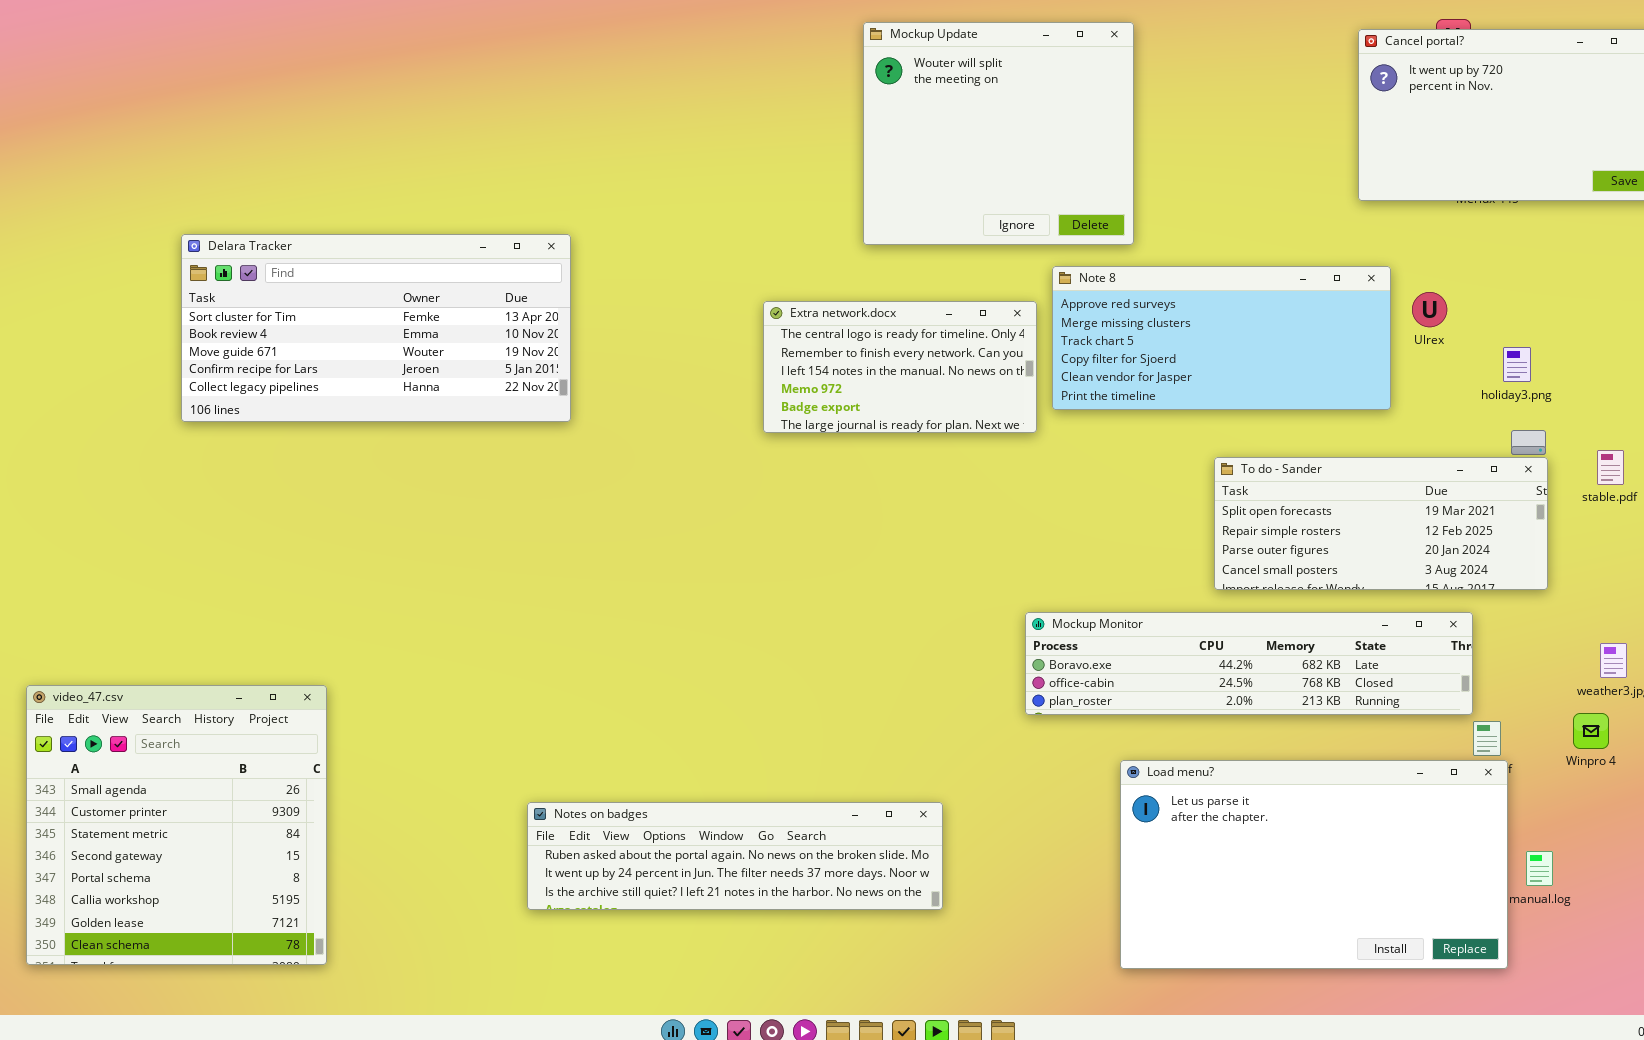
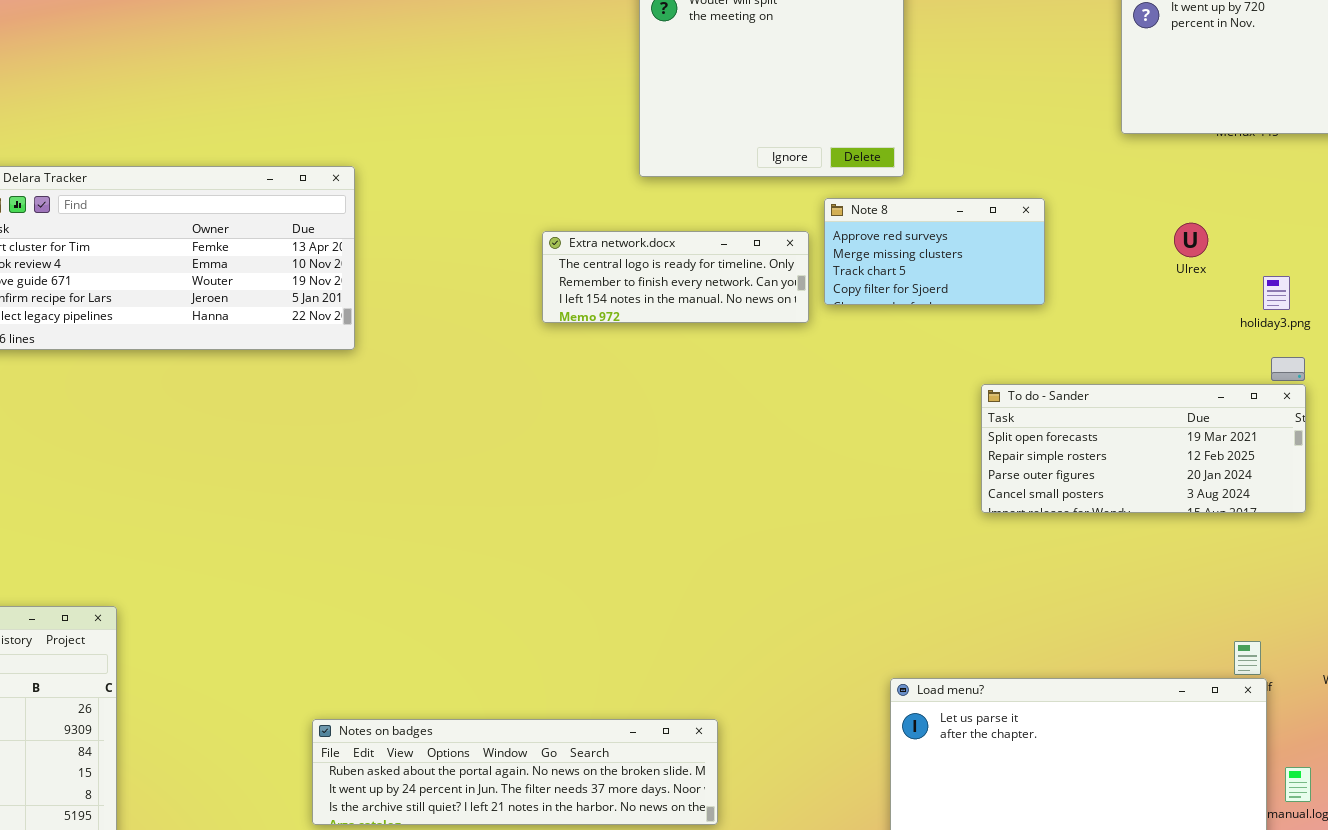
Note 8: [1052,266,1391,410] -> [824,198,1045,305], resized
Extra network.docx: [763,301,1037,433] -> [542,231,809,323], resized
Mockup Monitor: [1025,612,1473,715] -> none, closed

